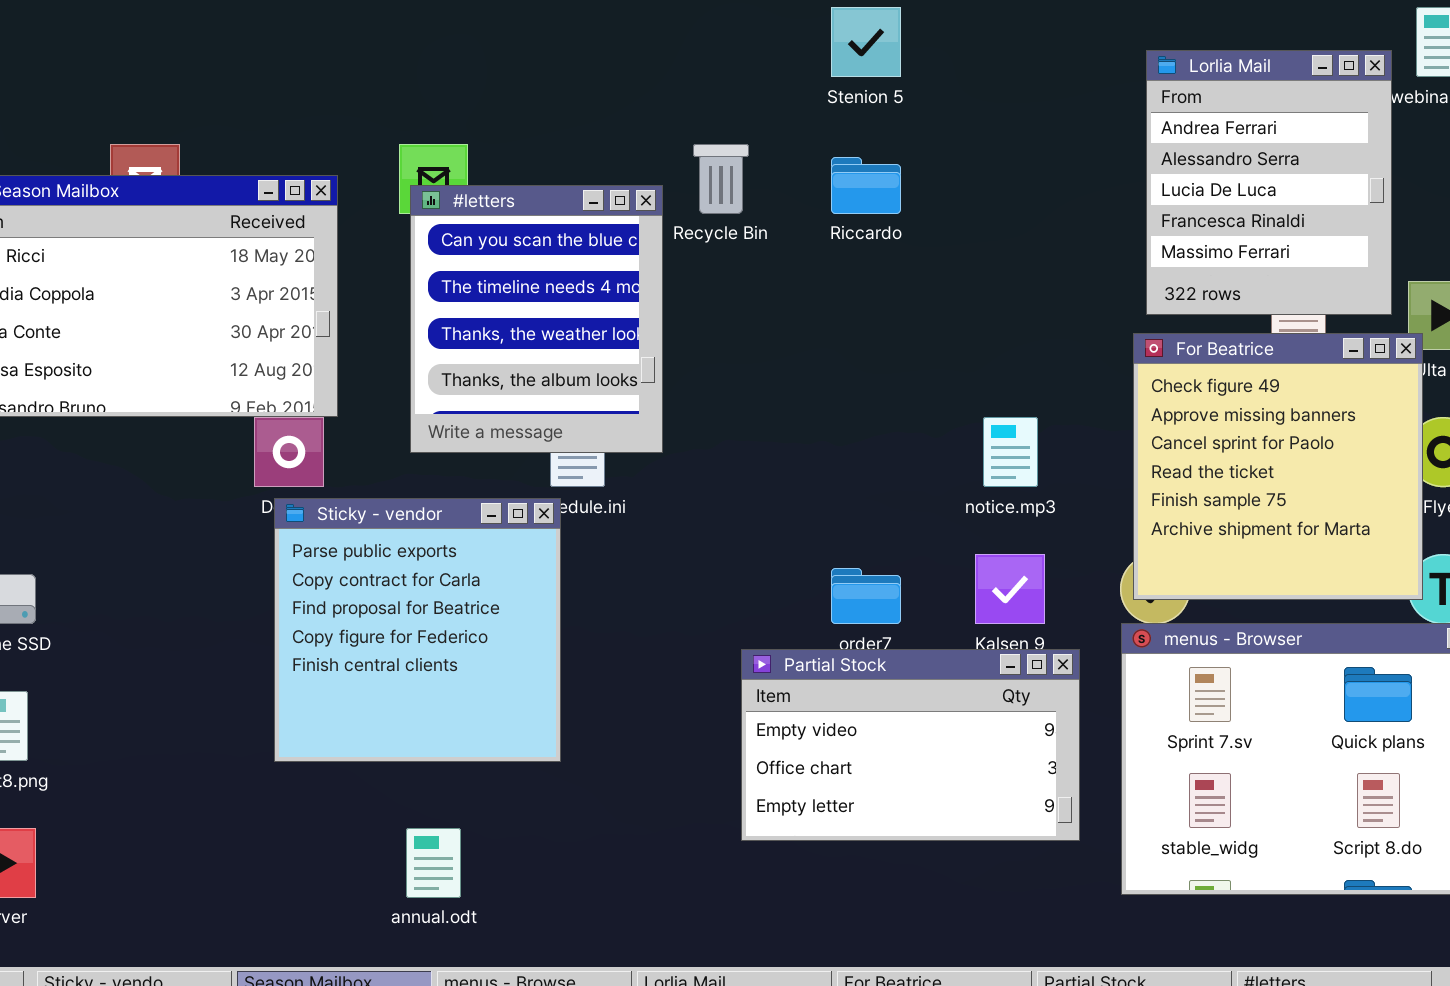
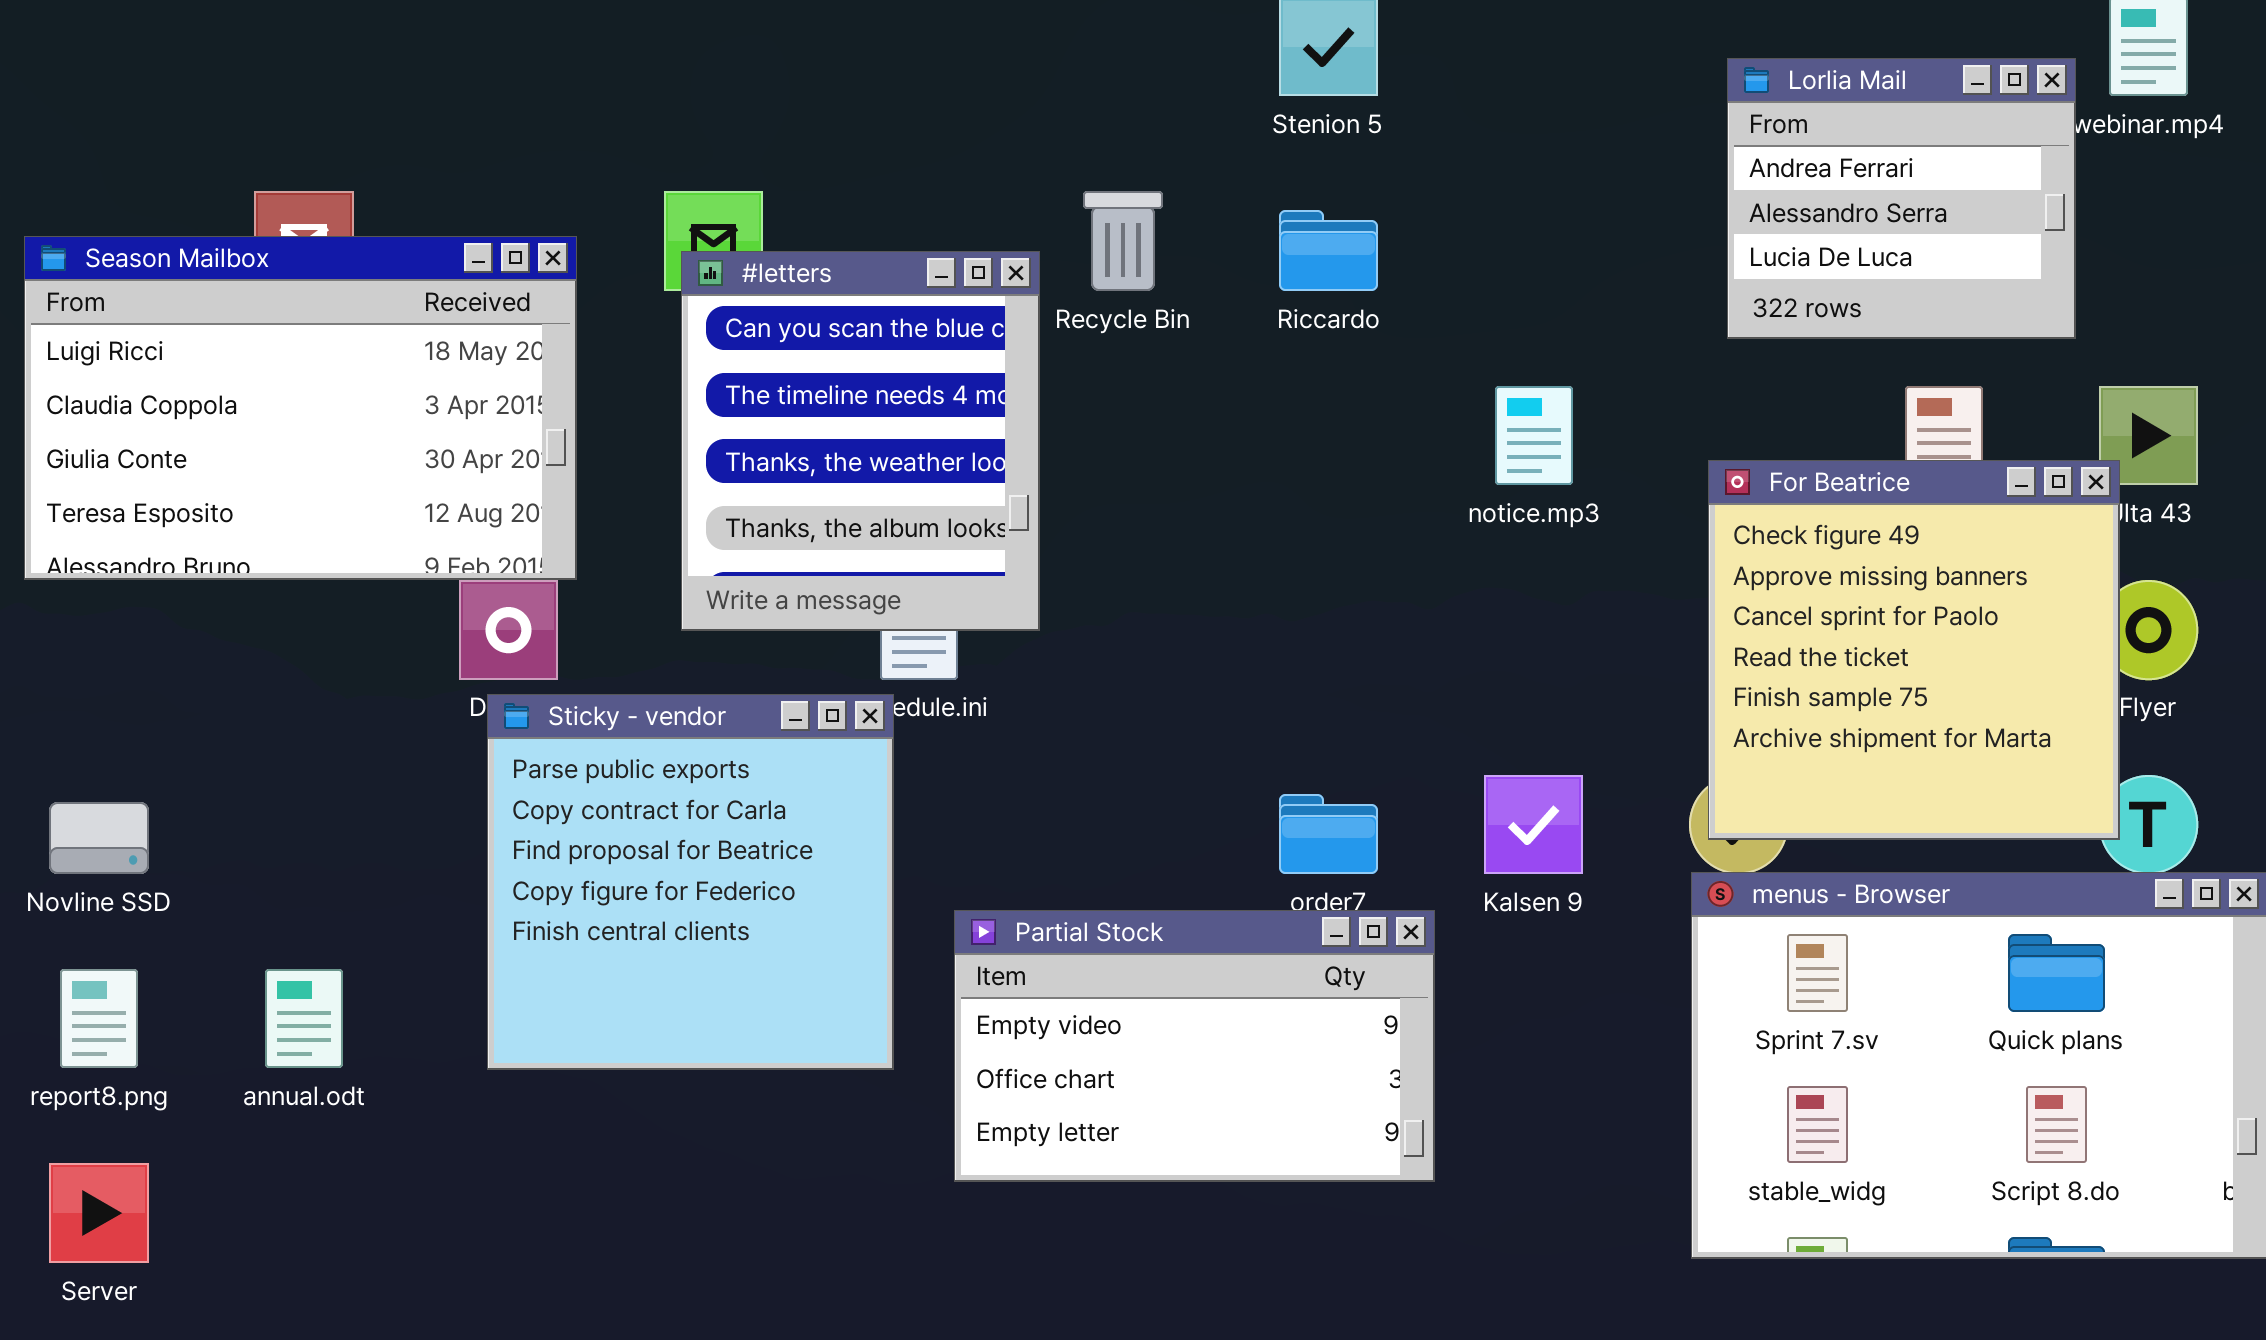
Lorlia Mail: [1146,50,1392,315] -> [1727,58,2076,339], resized
notice.mp3: [983,417,1038,487] -> [1495,386,1573,485], moved
Partial Stock: [741,649,1080,841] -> [954,910,1435,1182], moved
annual.odt: [406,828,461,898] -> [265,969,343,1068], moved

